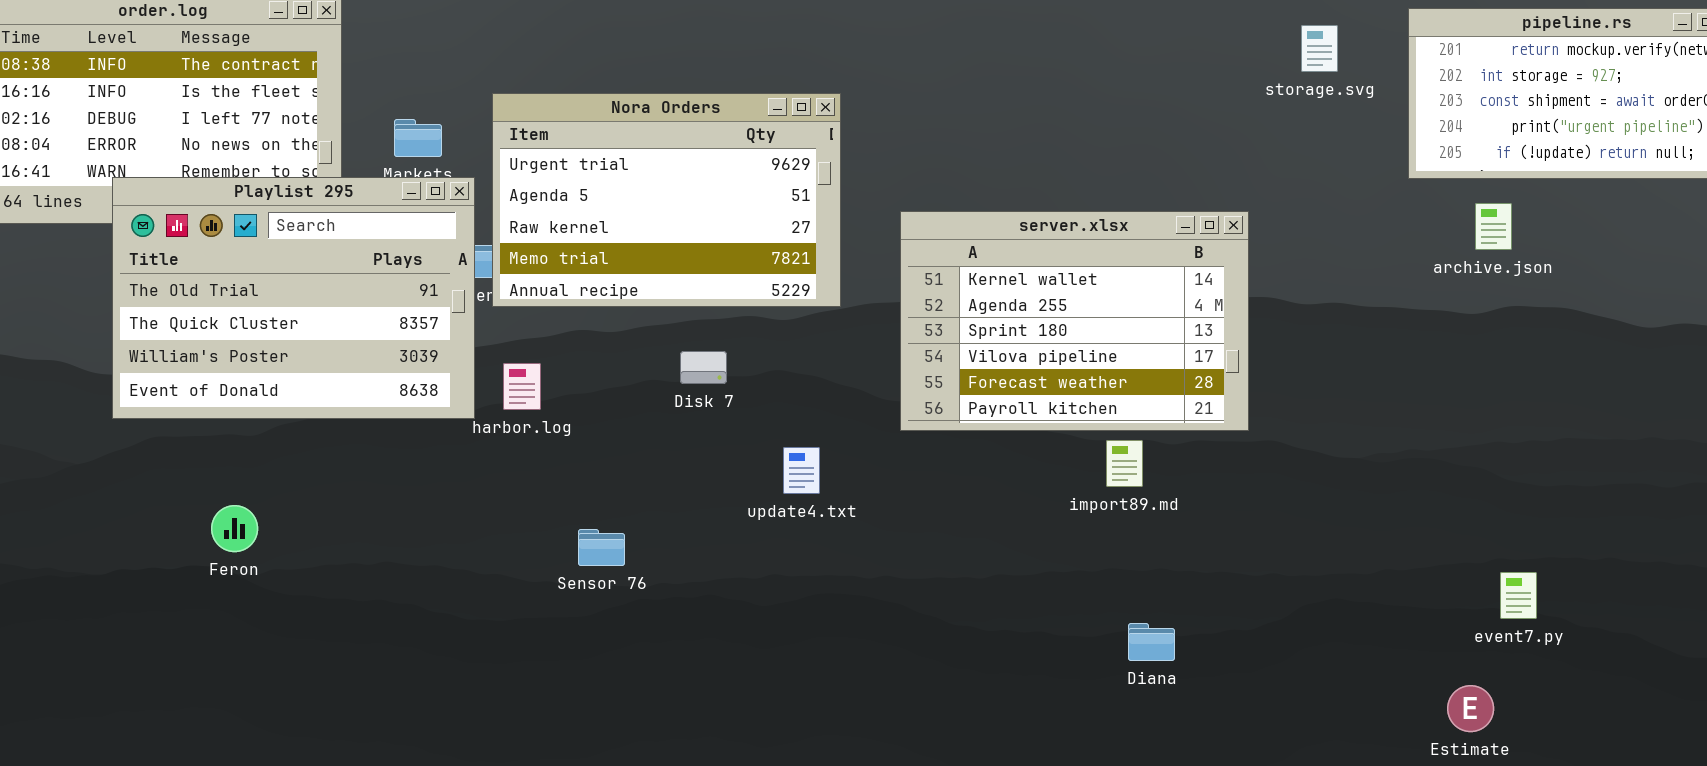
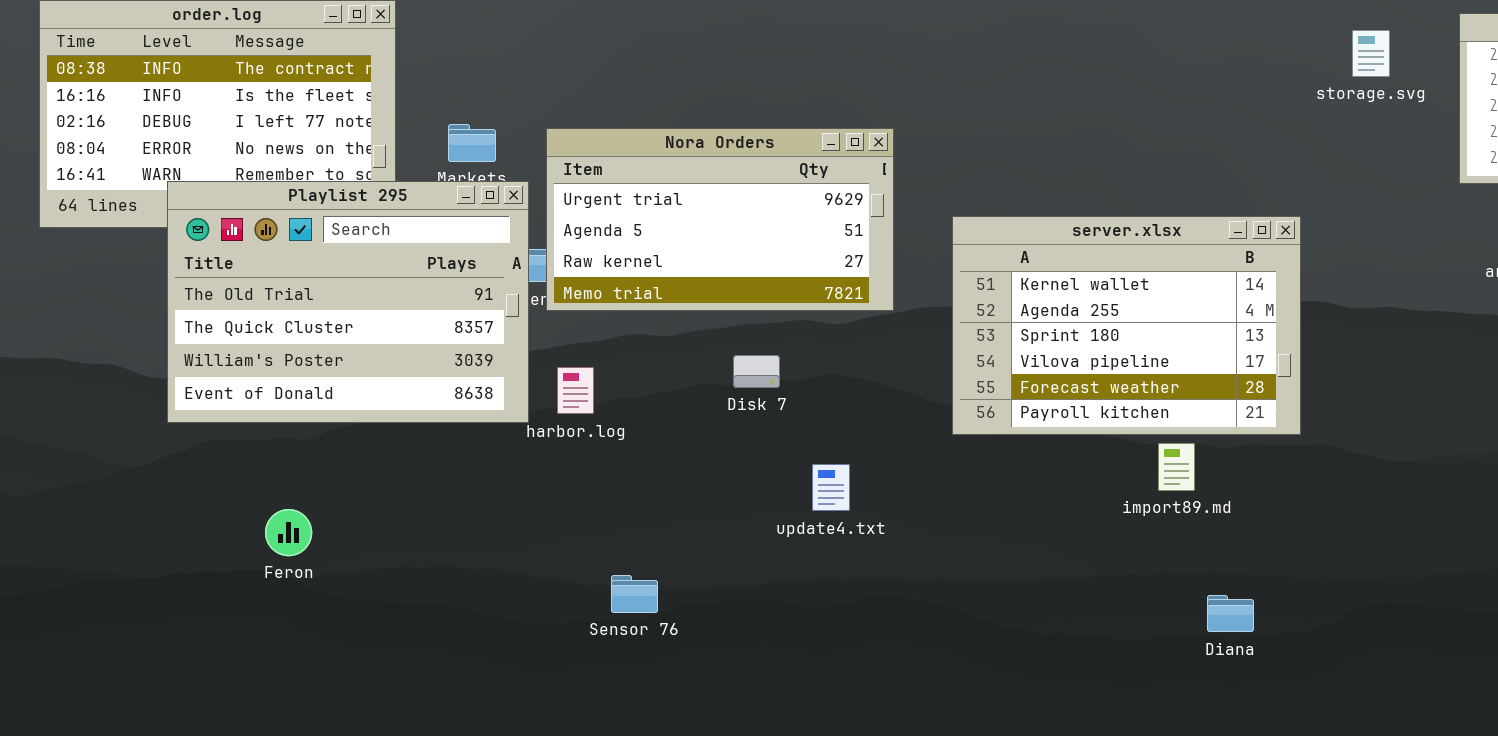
Nora Orders: [492,93,841,307] -> [546,128,894,311], resized
update4.txt: [783,447,820,494] -> [812,464,850,511], moved
Sensor 76: [578,529,625,566] -> [611,575,658,613], moved
Diana: [1128,623,1175,661] -> [1207,595,1254,632], moved

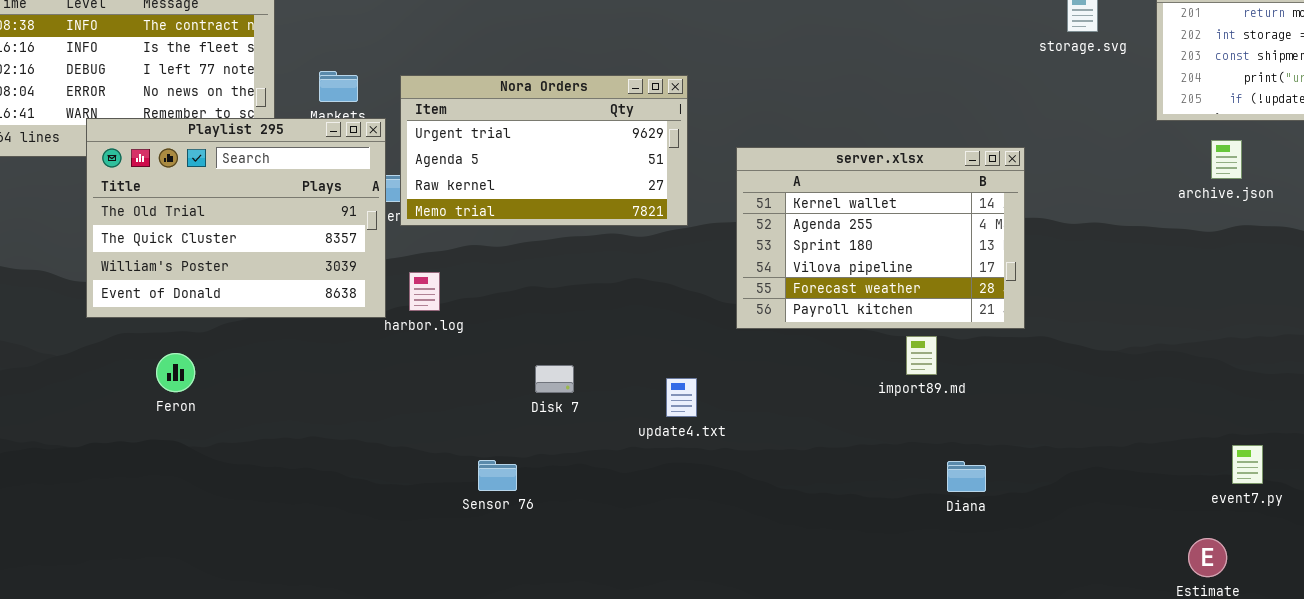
Disk 7: [733,355,780,388] -> [535,365,574,393], moved
update4.txt: [812,464,850,511] -> [666,378,697,417], moved
Feron: [265,509,312,556] -> [156,353,195,392], moved
Sensor 76: [611,575,658,613] -> [478,460,517,491], moved

